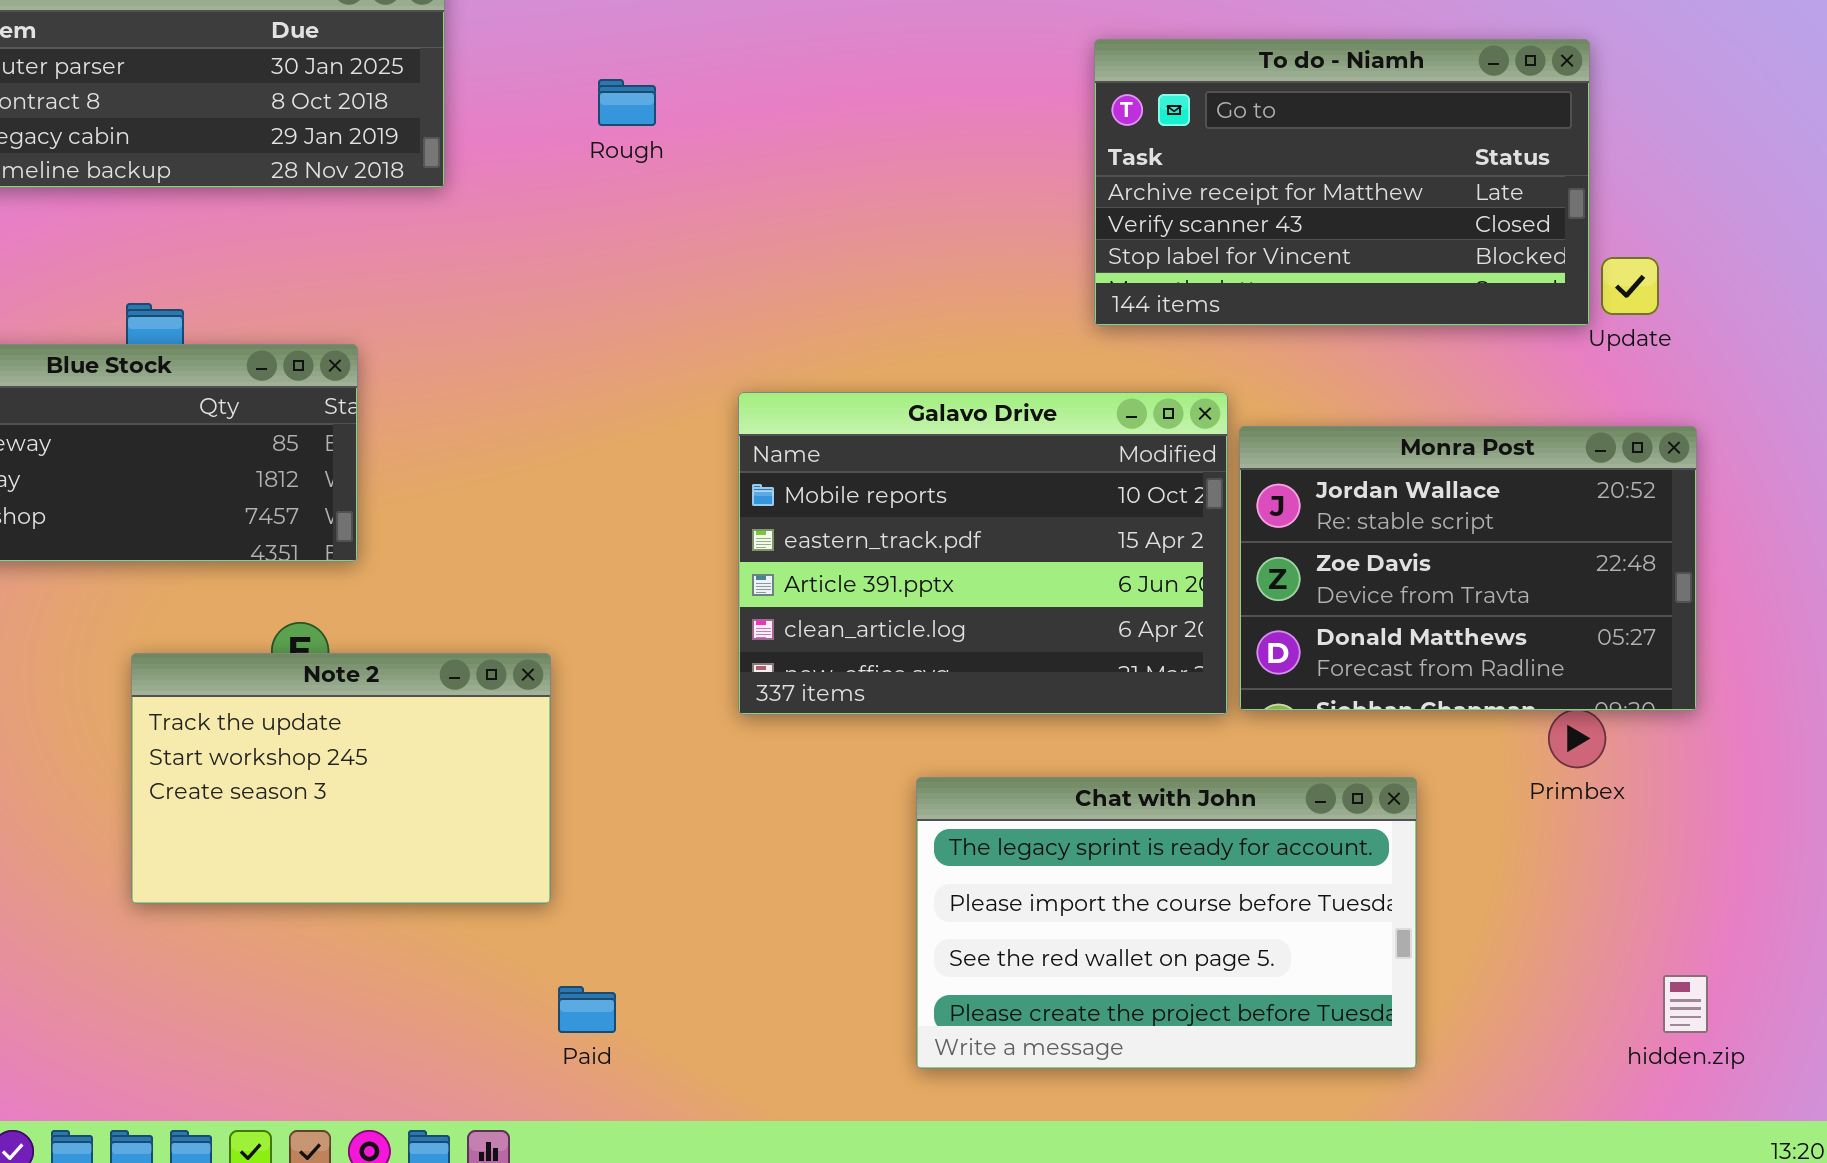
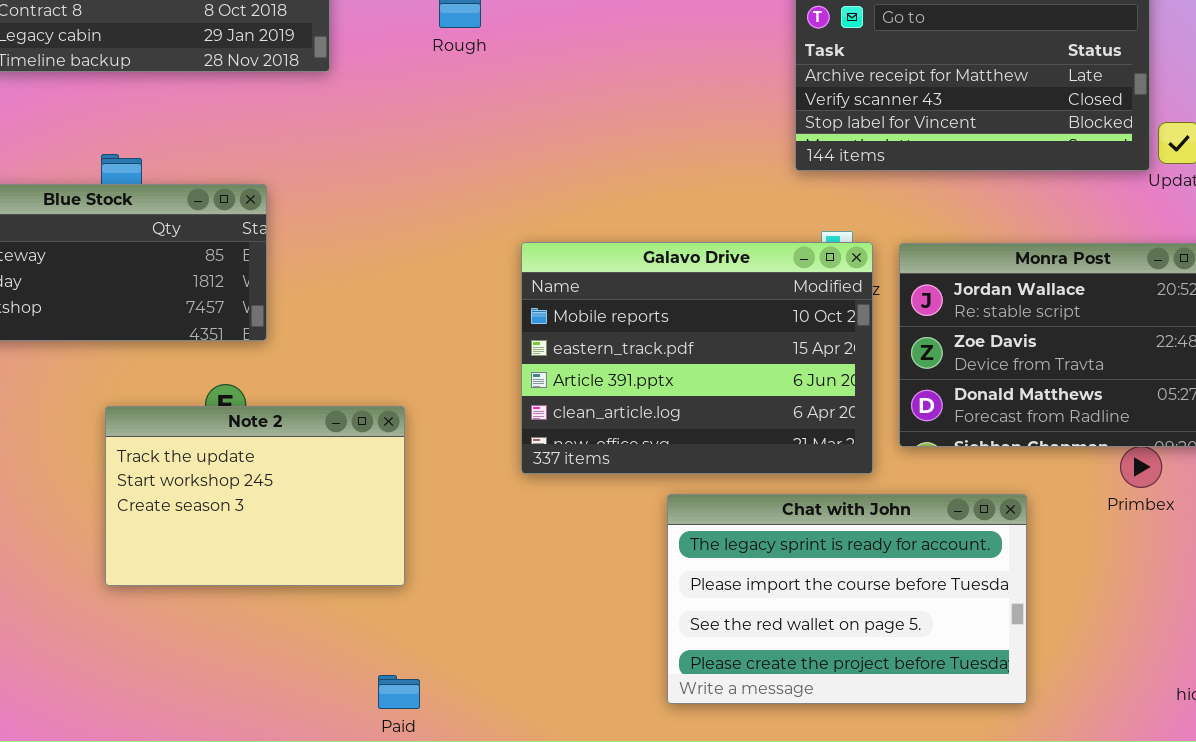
Galavo Drive: [738,392,1228,715] -> [521,242,873,474], moved
Paid: [558,986,616,1033] -> [378,675,420,709], moved

